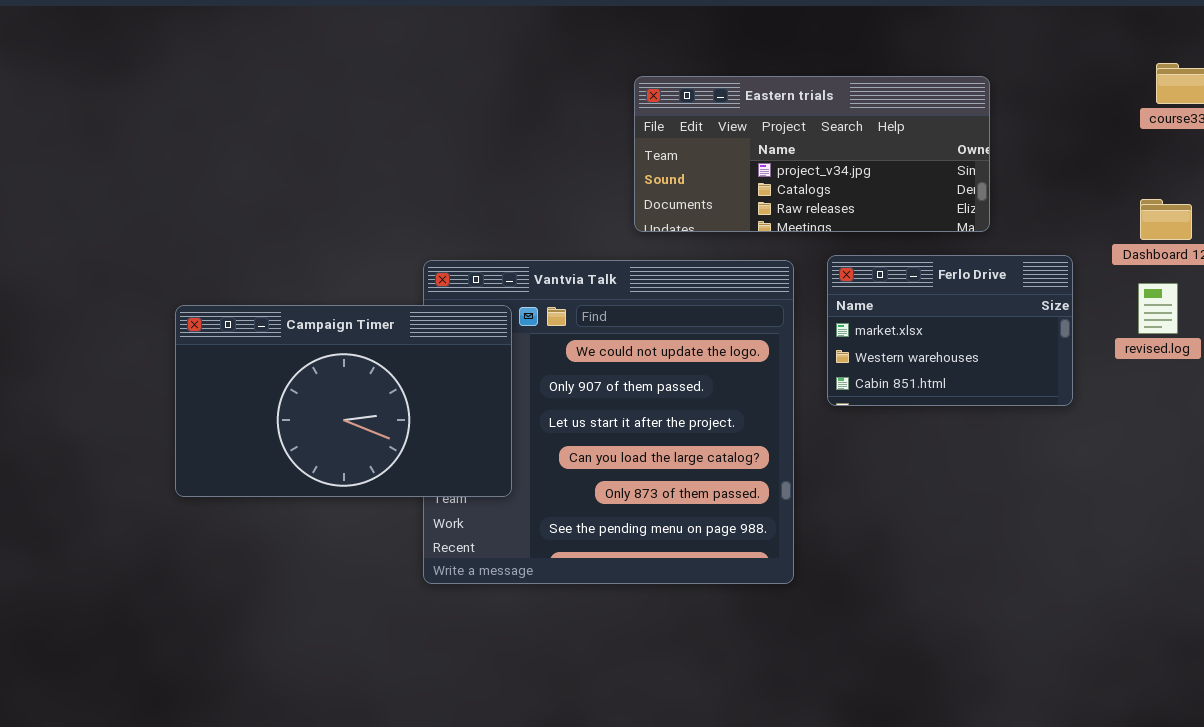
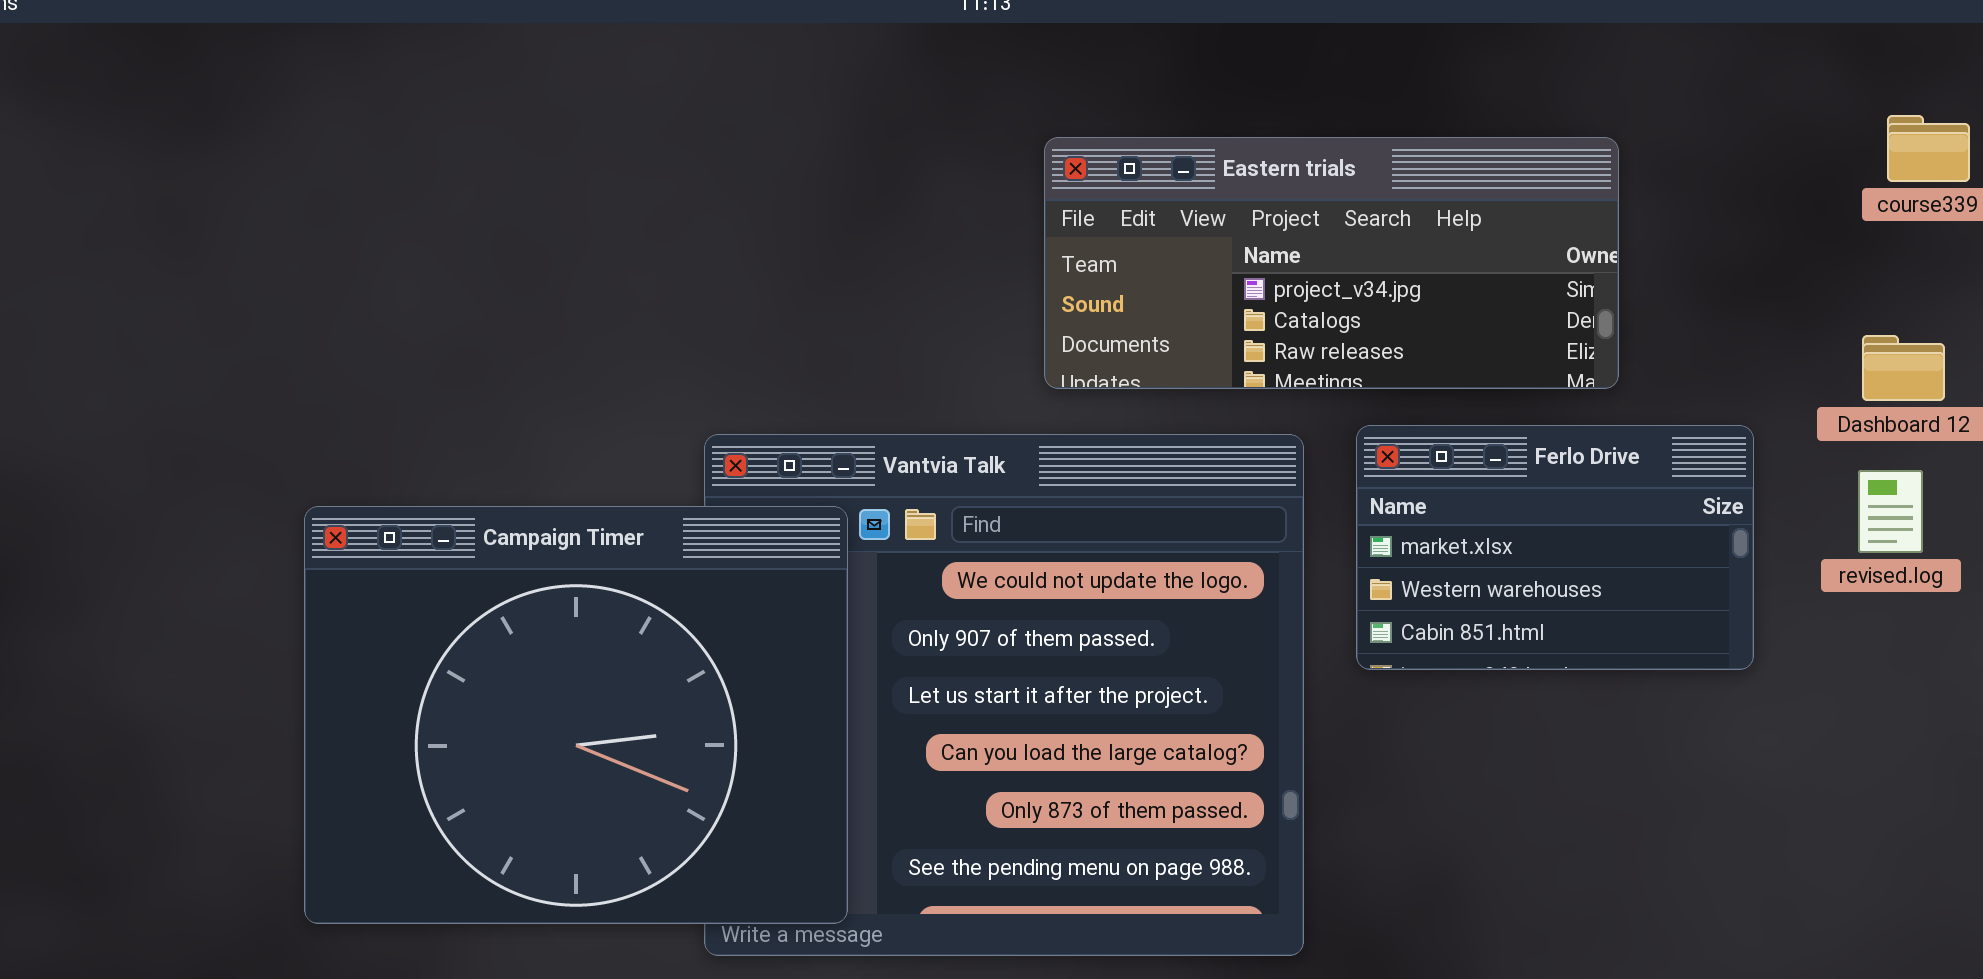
Campaign Timer: [175,305,512,497] -> [304,506,848,924], resized

